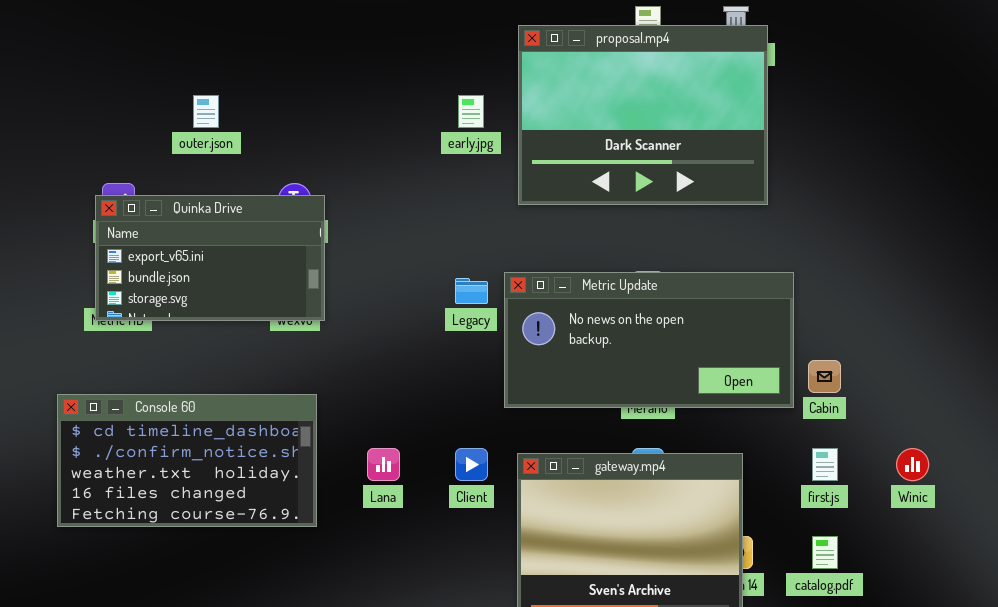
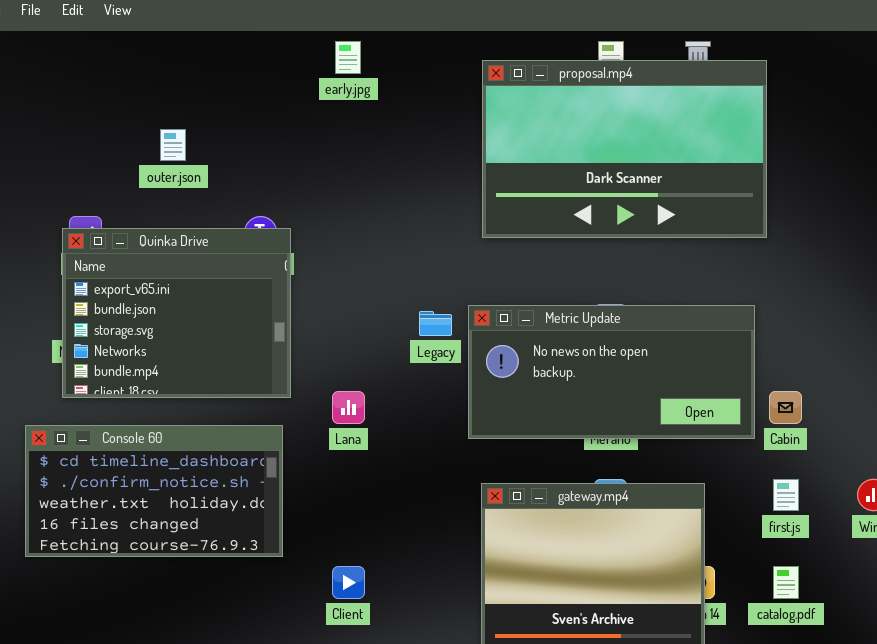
proposal.mp4: [518,25,768,205] -> [482,60,767,238], resized
early.jpg: [458,95,484,128] -> [335,41,361,74], moved
Quinka Drive: [95,195,325,321] -> [62,228,291,398], resized
Lana: [367,448,400,481] -> [332,391,365,424], moved
Client: [455,448,488,481] -> [332,566,365,599], moved

